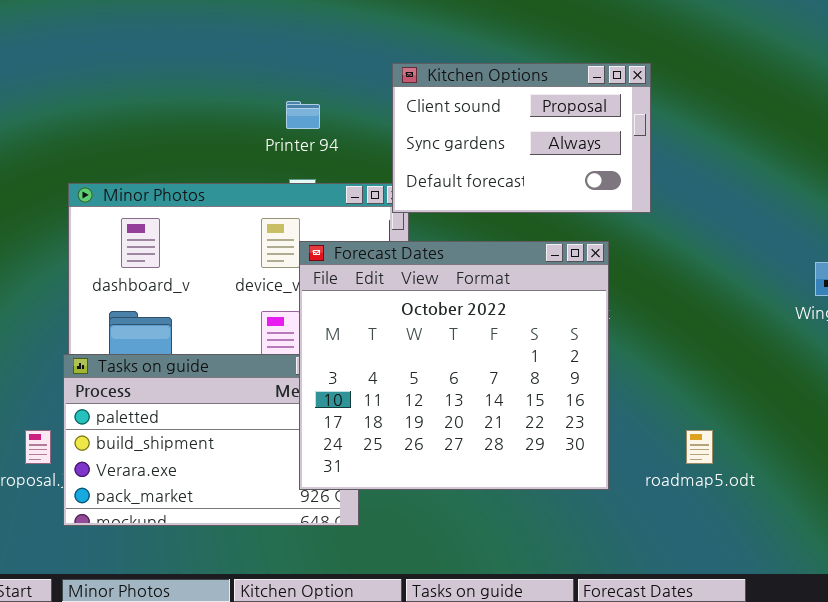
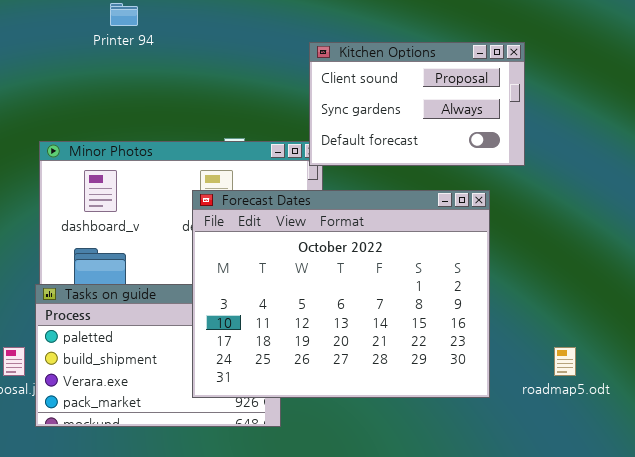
Printer 94: [286,101,320,129] -> [110,3,138,26], moved
Forecast Dates: [299,241,609,490] -> [192,190,490,398], resized

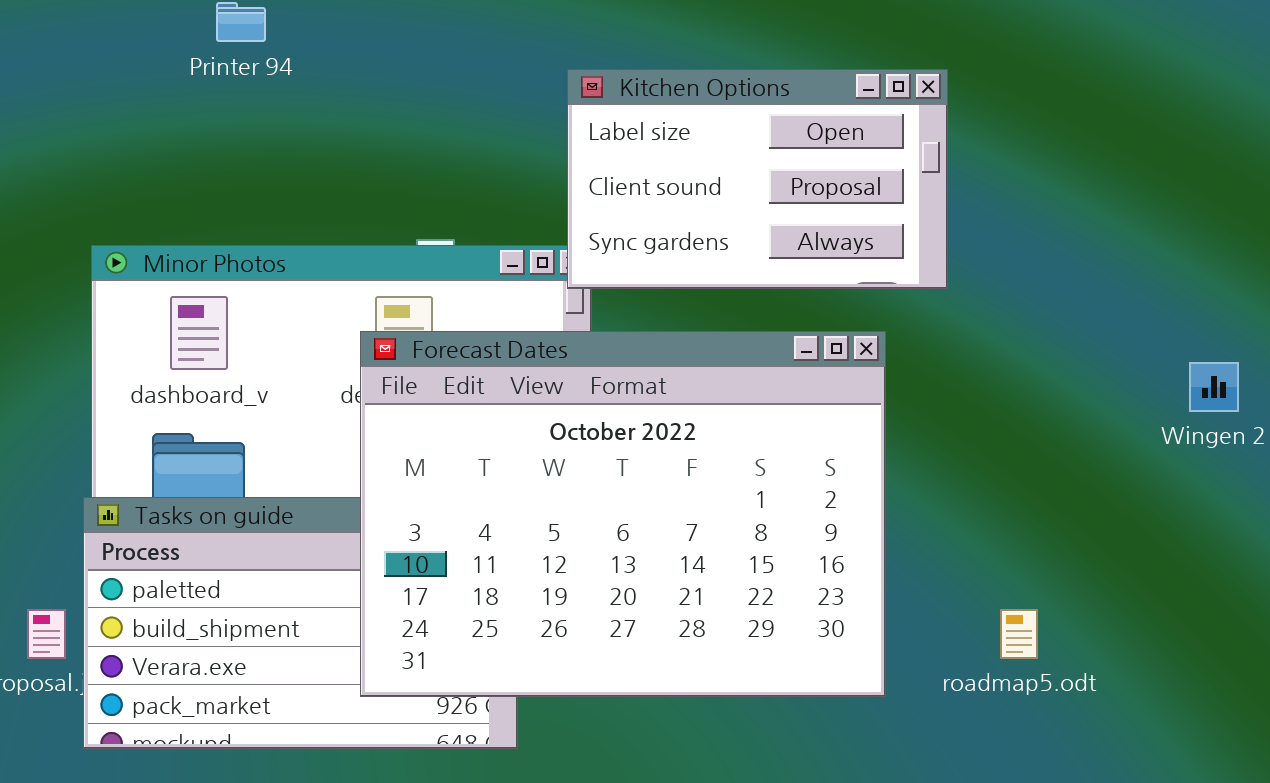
Kitchen Options: [309,42,525,166] -> [567,69,948,289], scrolled up 1 row

